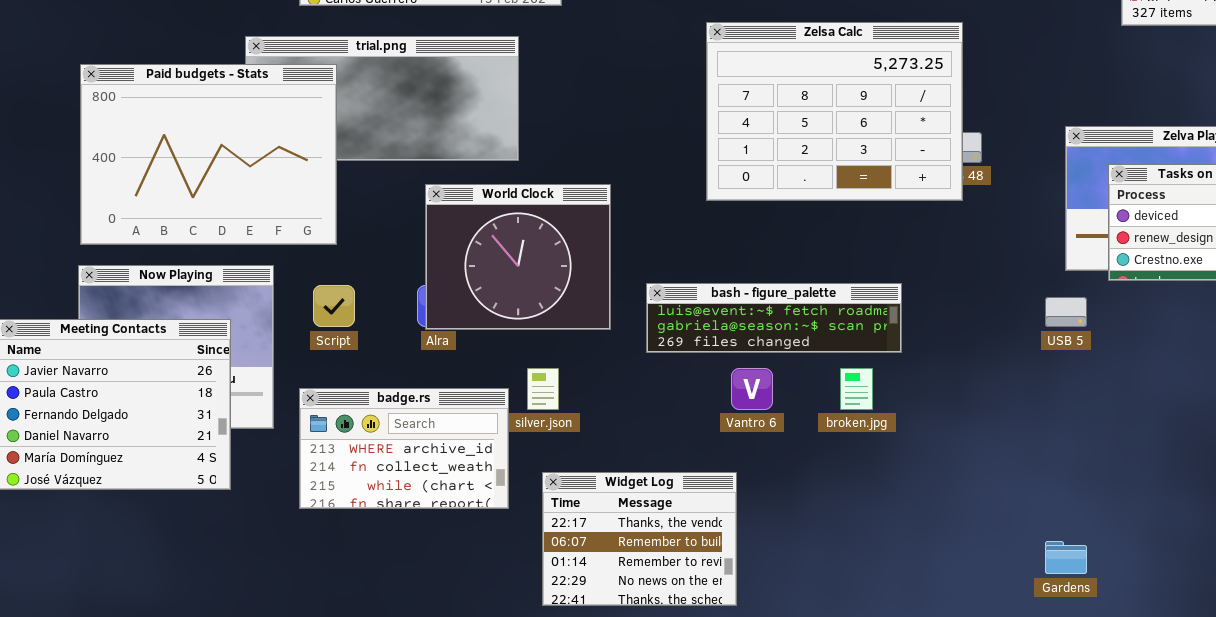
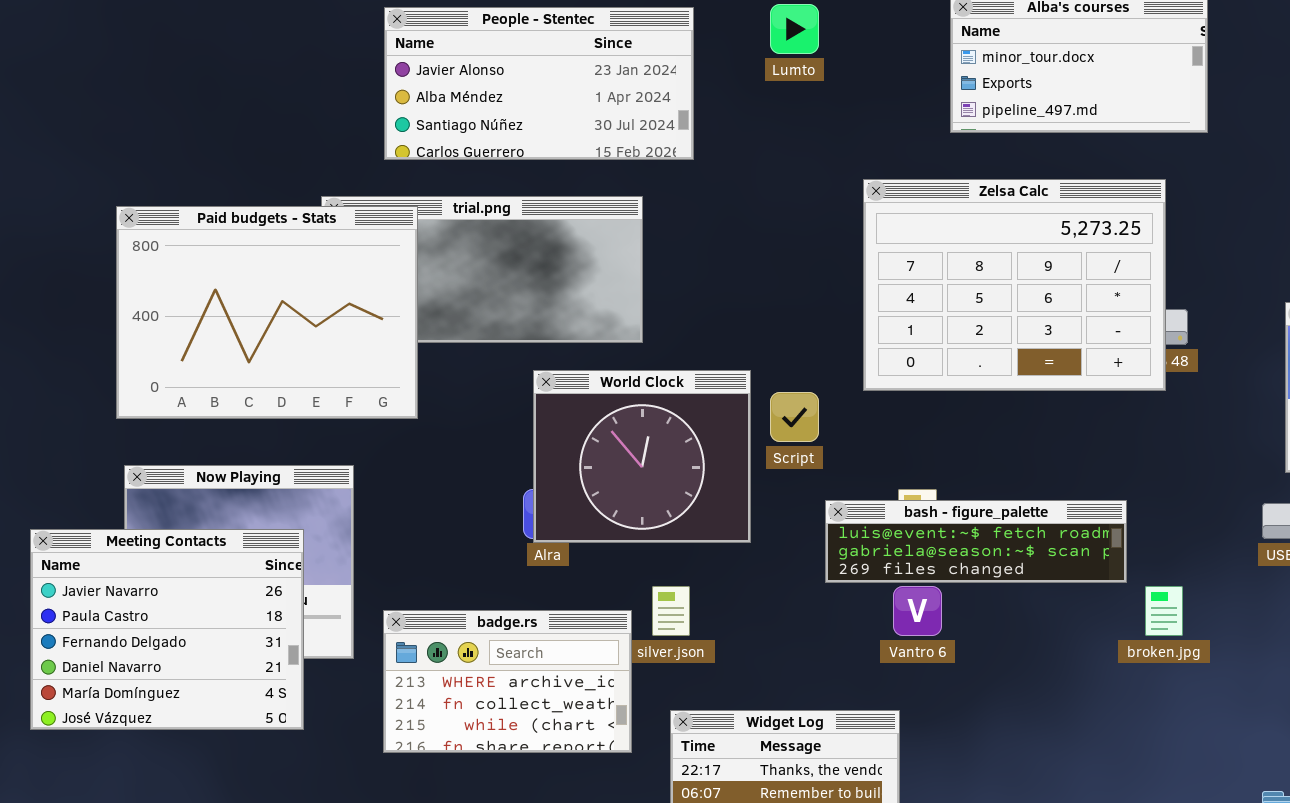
Paid budgets - Stats: [80,64,337,245] -> [116,206,418,419], moved
bash - figure_palette: [646,283,902,353] -> [825,500,1127,583], moved
Script: [313,285,355,327] -> [770,392,819,442], moved
broken.jpg: [840,368,873,410] -> [1145,586,1183,636], moved

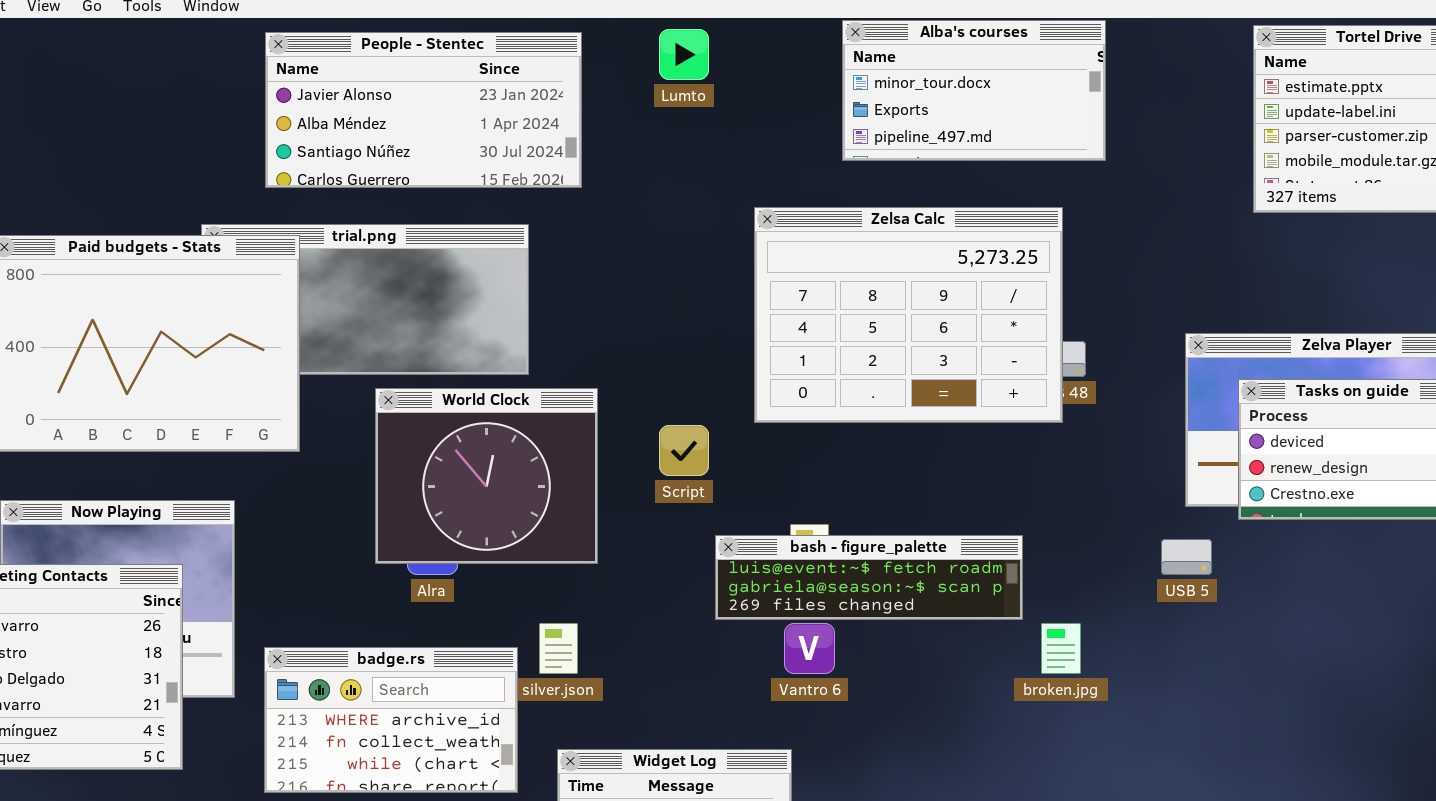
World Clock: [533,370,751,543] -> [375,388,598,564], moved

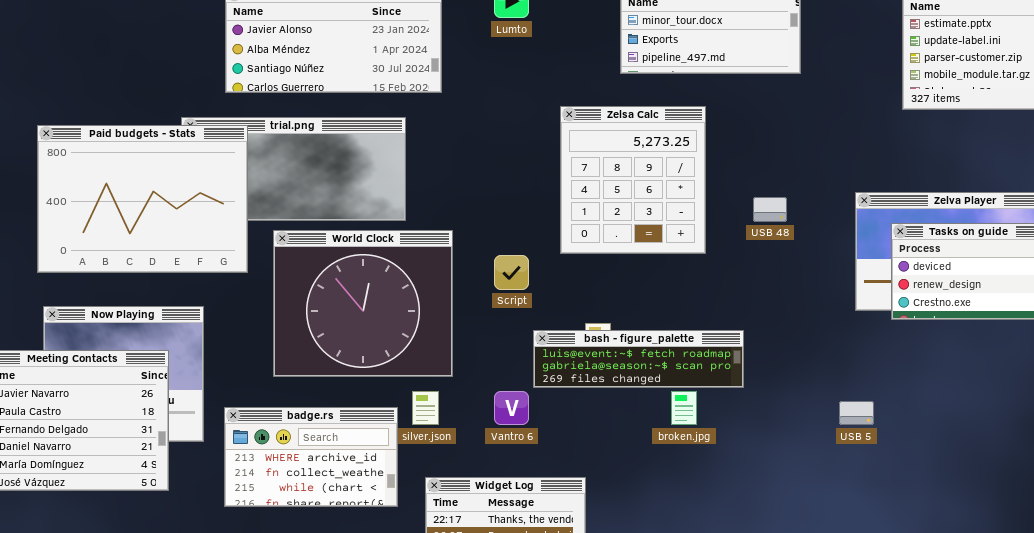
Zelsa Calc: [754,207,1063,423] -> [560,106,706,254], resized
World Clock: [375,388,598,564] -> [273,230,453,377], resized
USB 5: [1161,539,1212,575] -> [839,401,874,425], moved
Vantro 6: [784,623,835,674] -> [494,391,529,425], moved
broken.jpg: [1041,623,1081,674] -> [671,391,697,425], moved

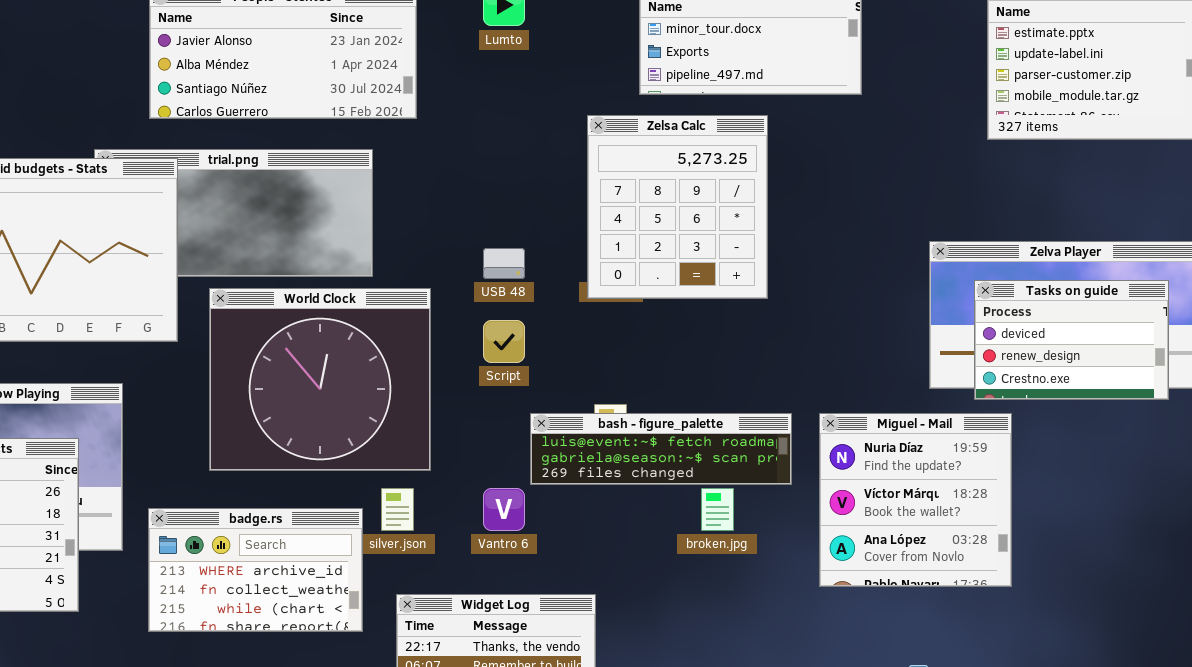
Zelsa Calc: [560,106,706,254] -> [587,115,768,299], moved
USB 48: [753,197,787,222] -> [483,248,525,279], moved
Miguel - Mail: none -> [819,413,1012,587], opened

